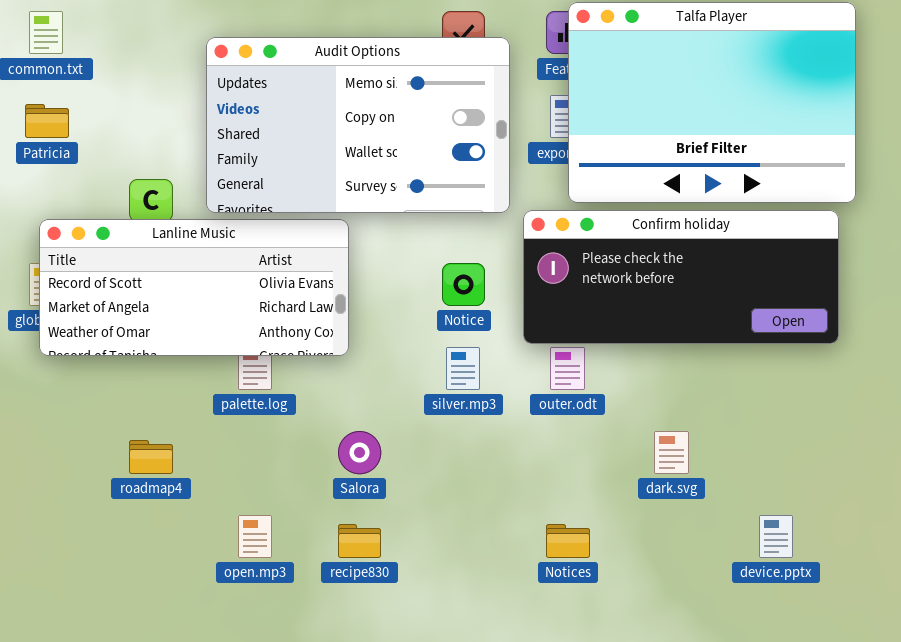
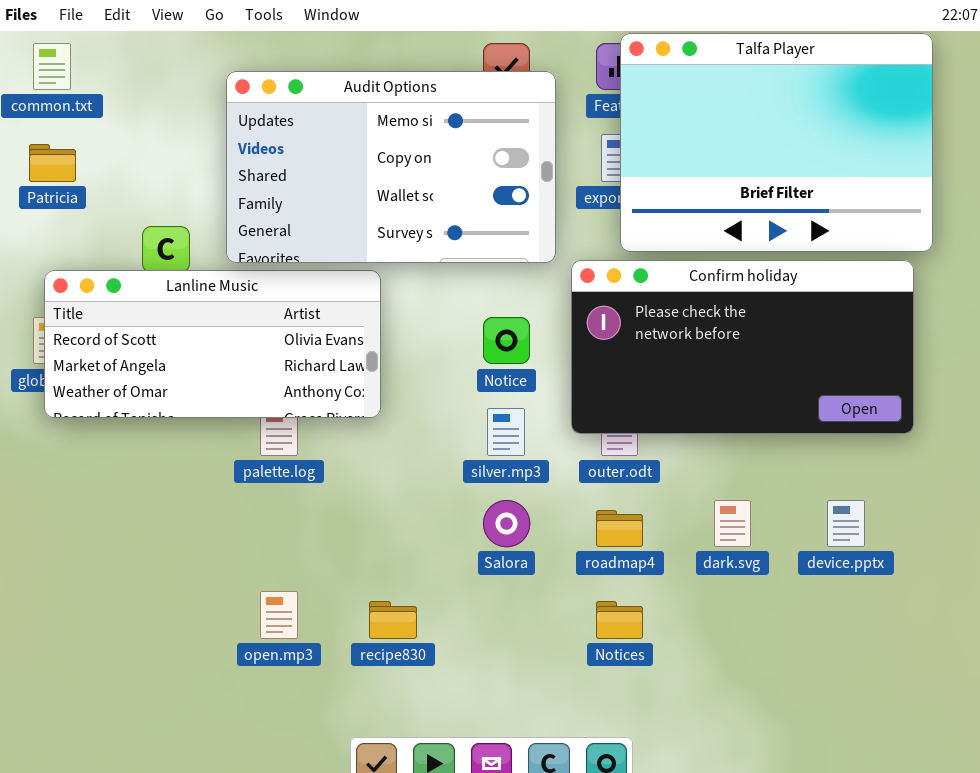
Confirm holiday: [523,210,839,344] -> [571,260,914,434], resized
Salora: [338,431,381,474] -> [483,500,530,547], moved
roadmap4: [129,440,173,474] -> [596,510,643,547], moved
device.pptx: [759,515,793,558] -> [827,500,865,547], moved

